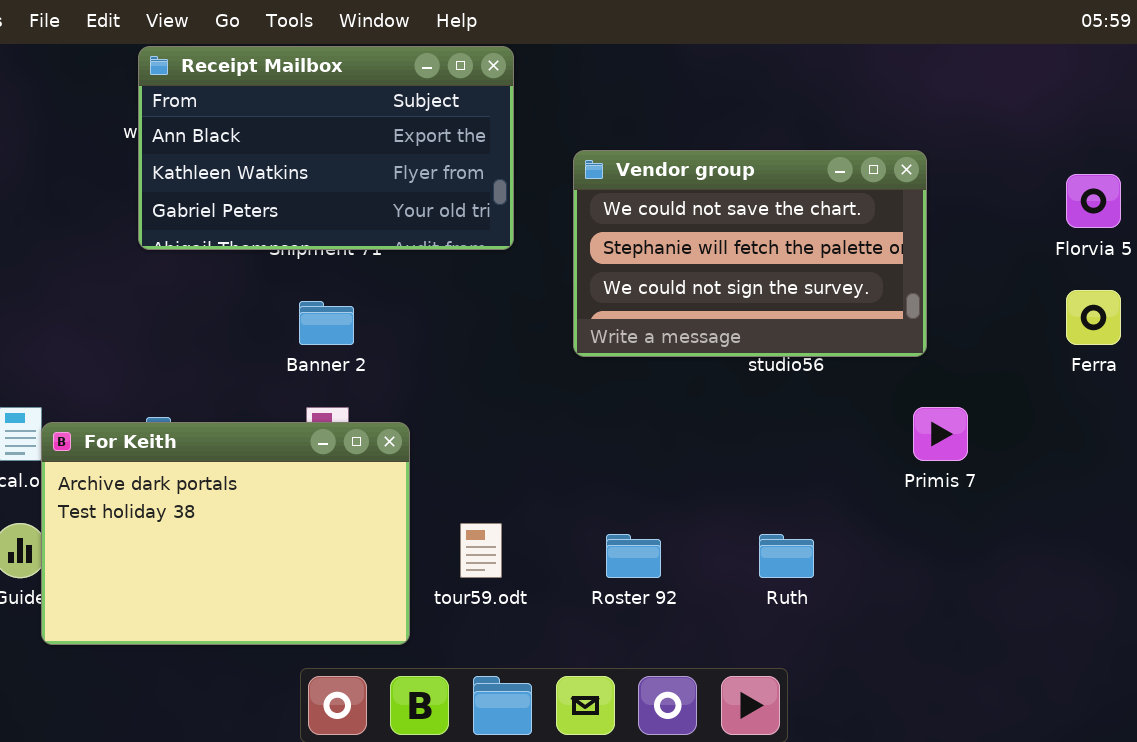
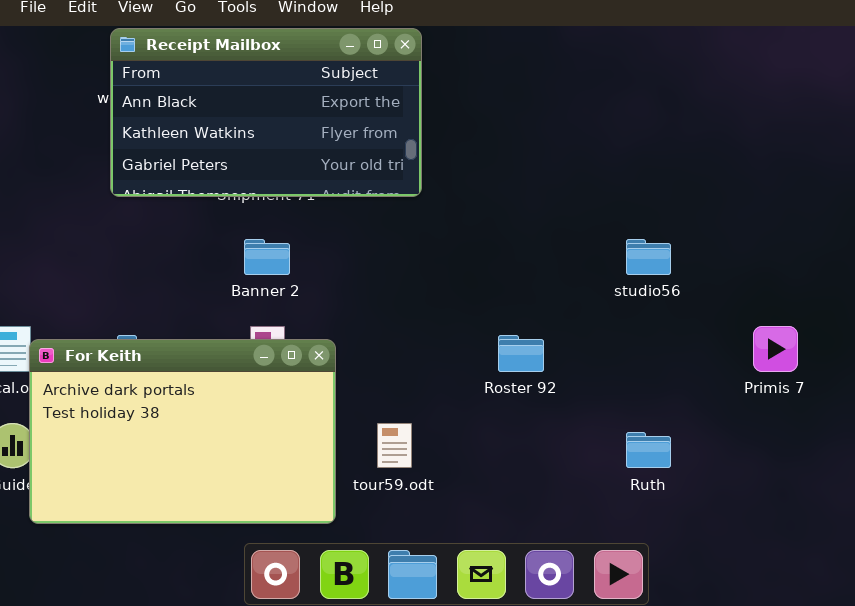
Vendor group: [573,150,927,357] -> none, closed
Roster 92: [606,534,661,578] -> [498,335,544,372], moved

